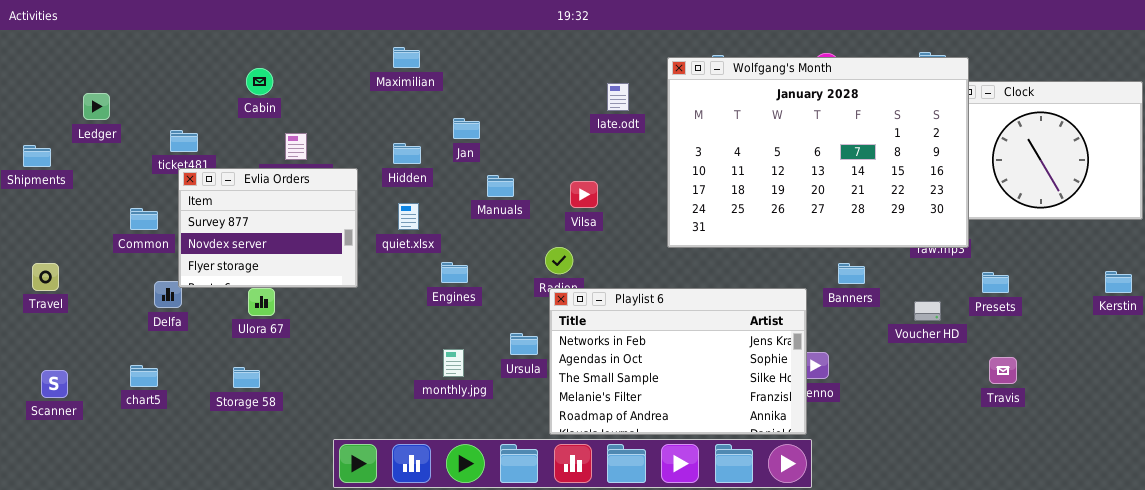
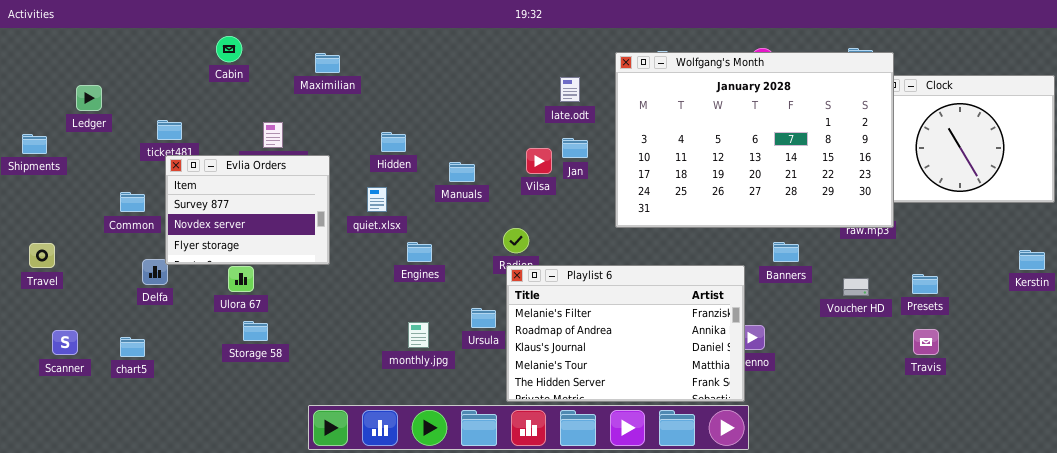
Maximilian: [393,47,420,68] -> [315,53,340,73], moved
Cabin: [246,68,273,95] -> [216,36,242,62], moved
Jan: [453,118,480,139] -> [562,138,588,158], moved
Hidden: [393,143,421,164] -> [381,132,406,152], moved
Vilsa: [570,181,598,208] -> [526,148,552,174], moved
Presets: [982,272,1009,293] -> [912,274,938,294], moved
Playlist 6: [549,288,807,435] -> [506,265,745,402], scrolled down 3 rows
Storage 58: [233,367,260,388] -> [243,321,268,341], moved
Scanner: [41,370,68,398] -> [52,330,78,355], moved

